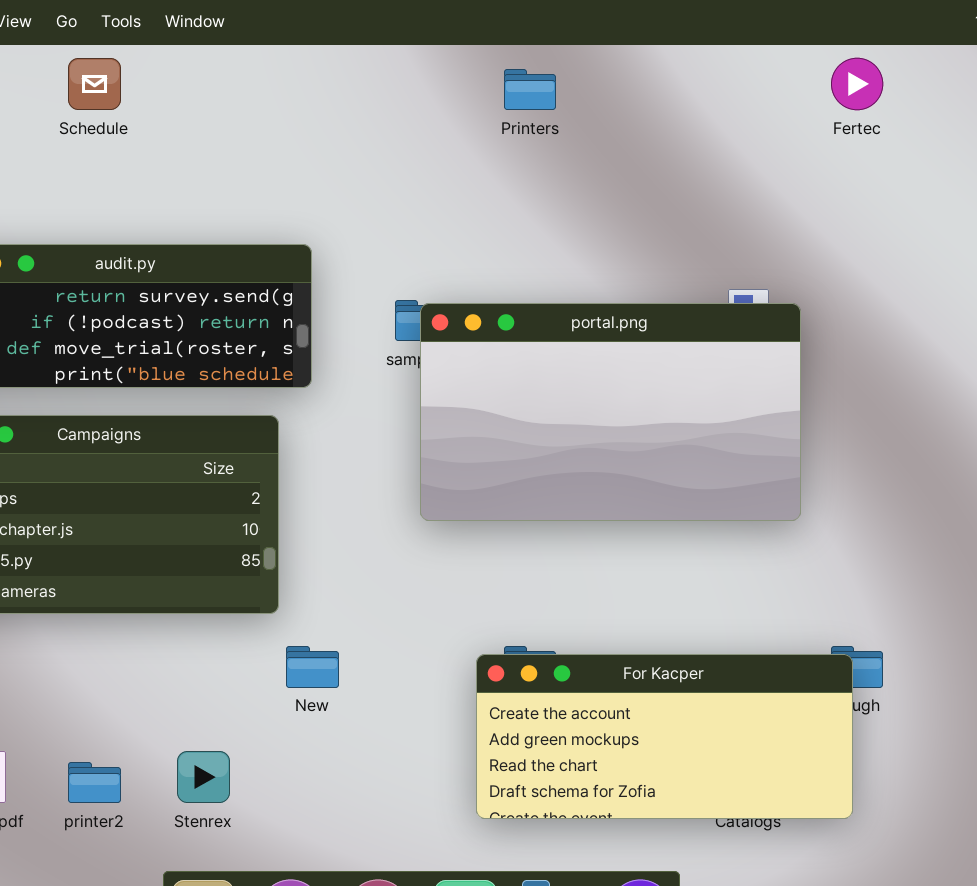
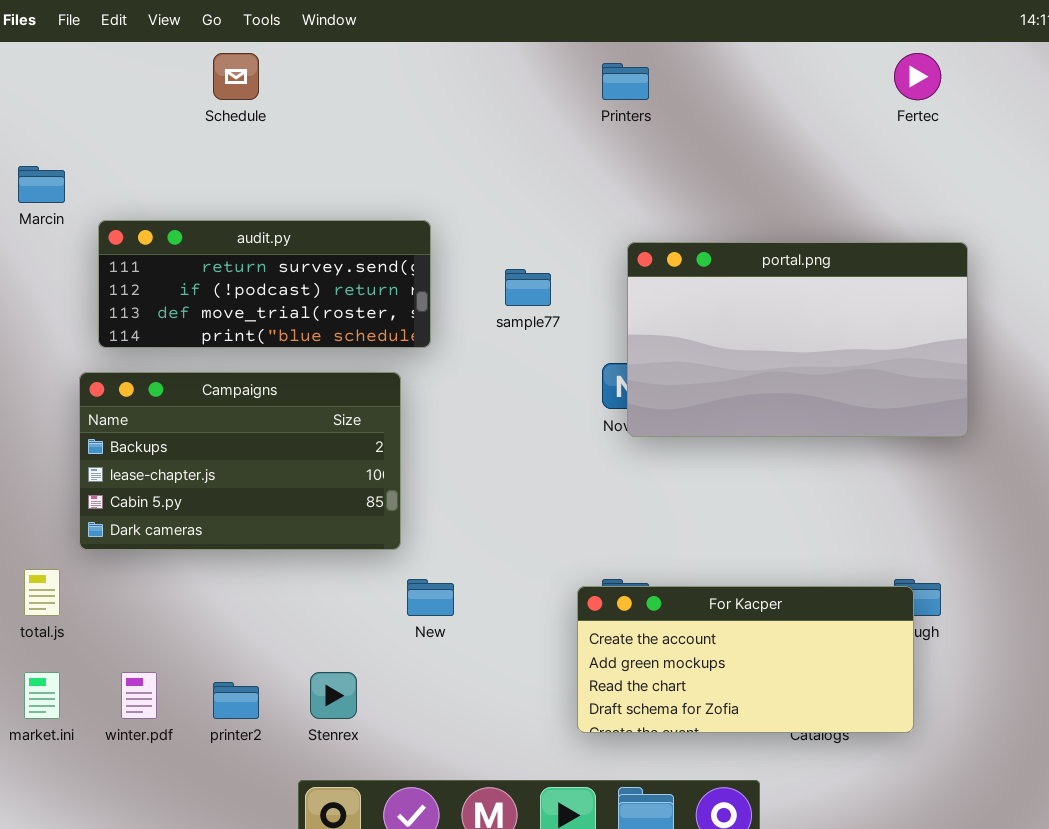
portal.png: [420,303,801,521] -> [627,242,968,437], moved

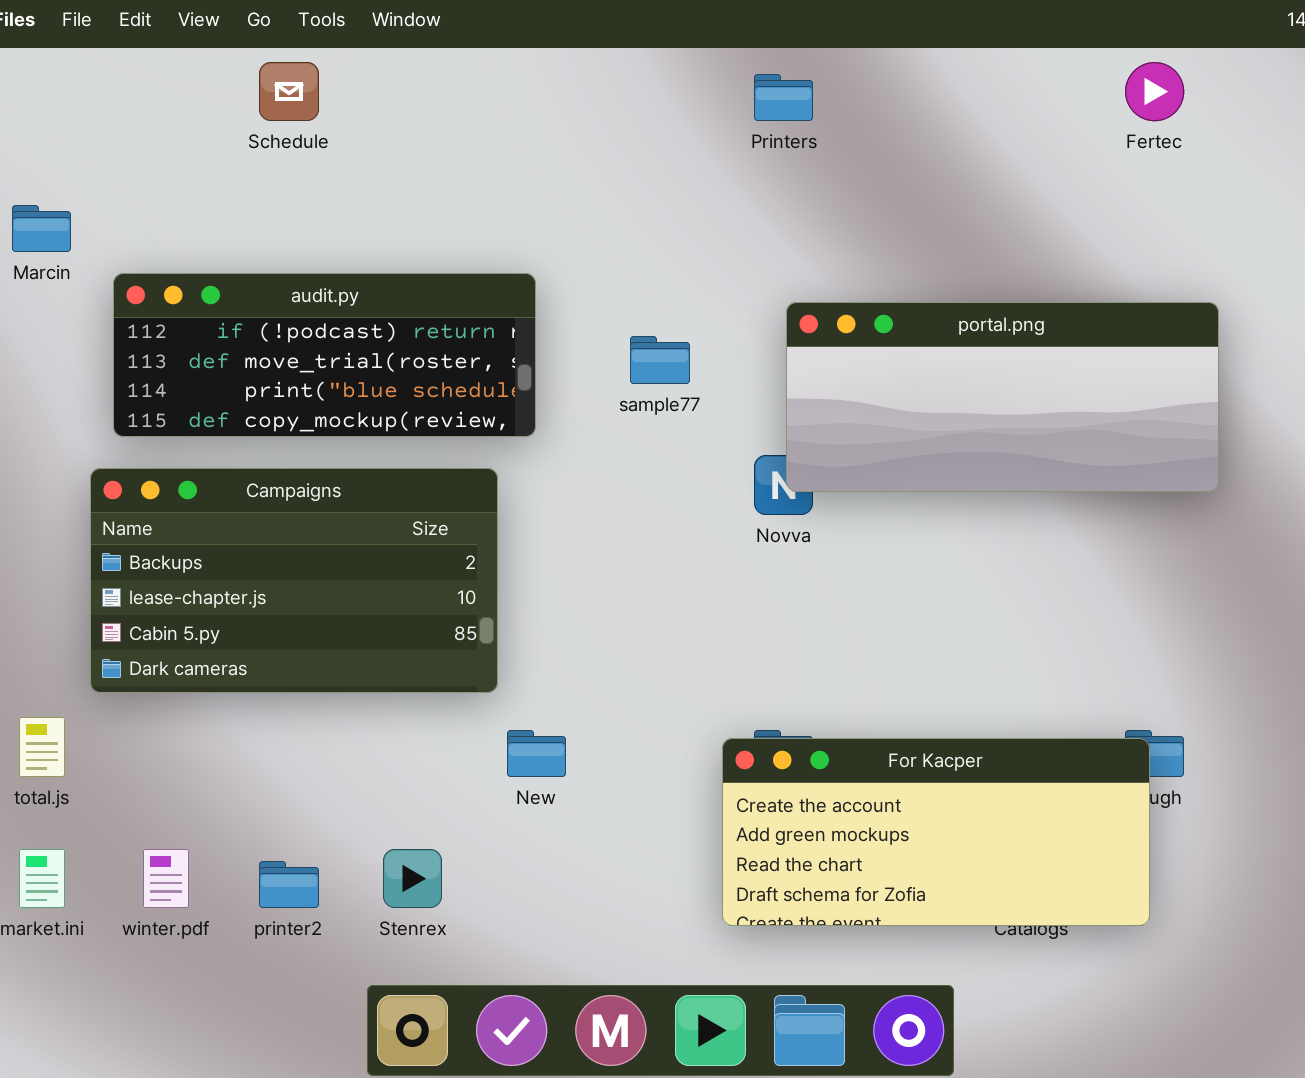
audit.py: [98,220,431,348] -> [113,273,536,437], scrolled down 1 row
portal.png: [627,242,968,437] -> [786,302,1219,492], resized

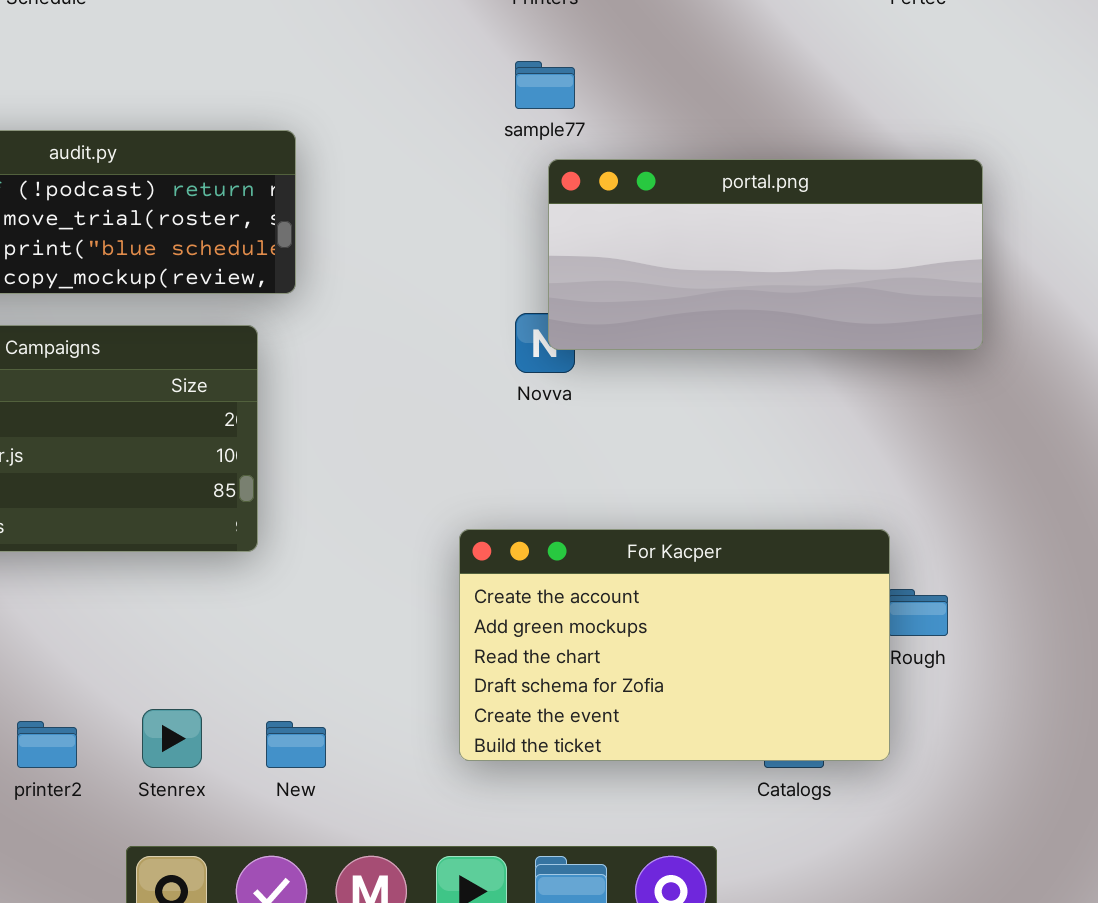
sample77: [630,336,690,384] -> [515,61,575,109], moved
New: [507,730,566,777] -> [266,721,326,768], moved
For Kacper: [722,738,1150,926] -> [459,529,890,761], moved, resized

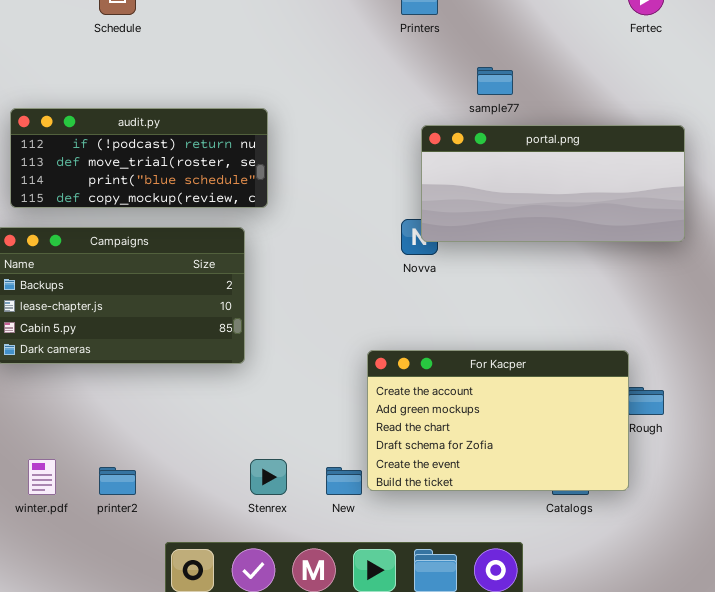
sample77: [515,61,575,109] -> [477,67,513,95], moved
Stenrex: [142,709,202,768] -> [250,459,287,495], moved
New: [266,721,326,768] -> [326,467,362,495], moved

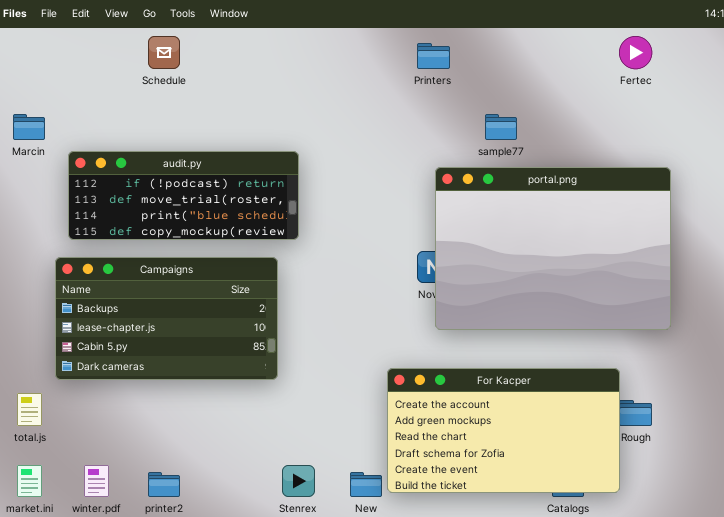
portal.png: [421,125,685,242] -> [435,167,671,330], resized

